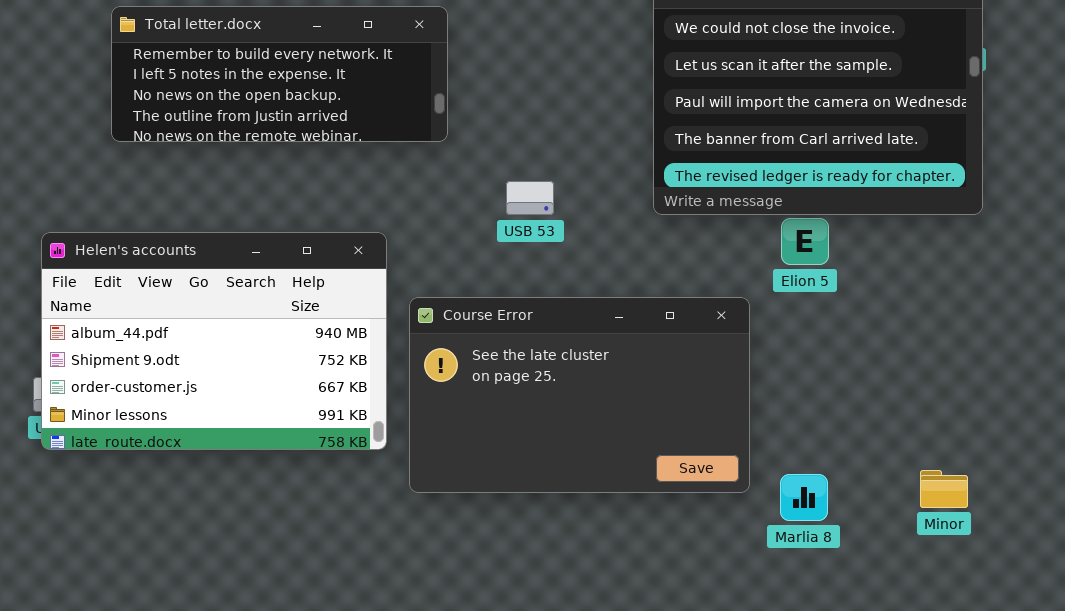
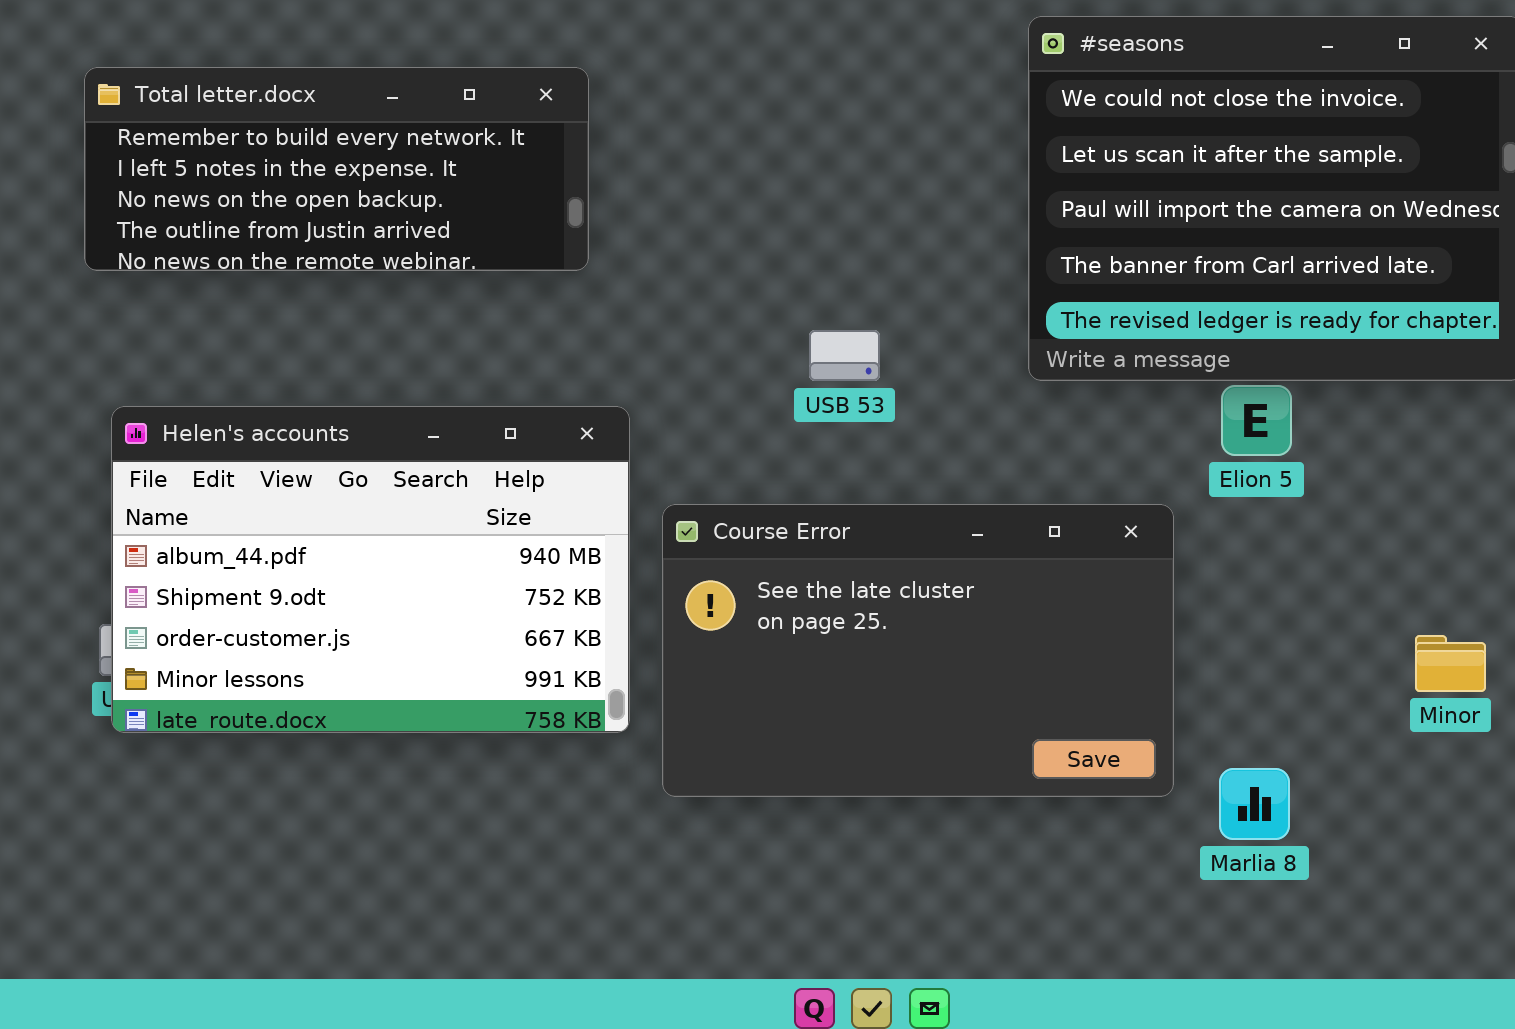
Total letter.docx: [111,6,448,142] -> [84,67,589,271], moved
Minor: [920,470,968,508] -> [1415,635,1486,692], moved

